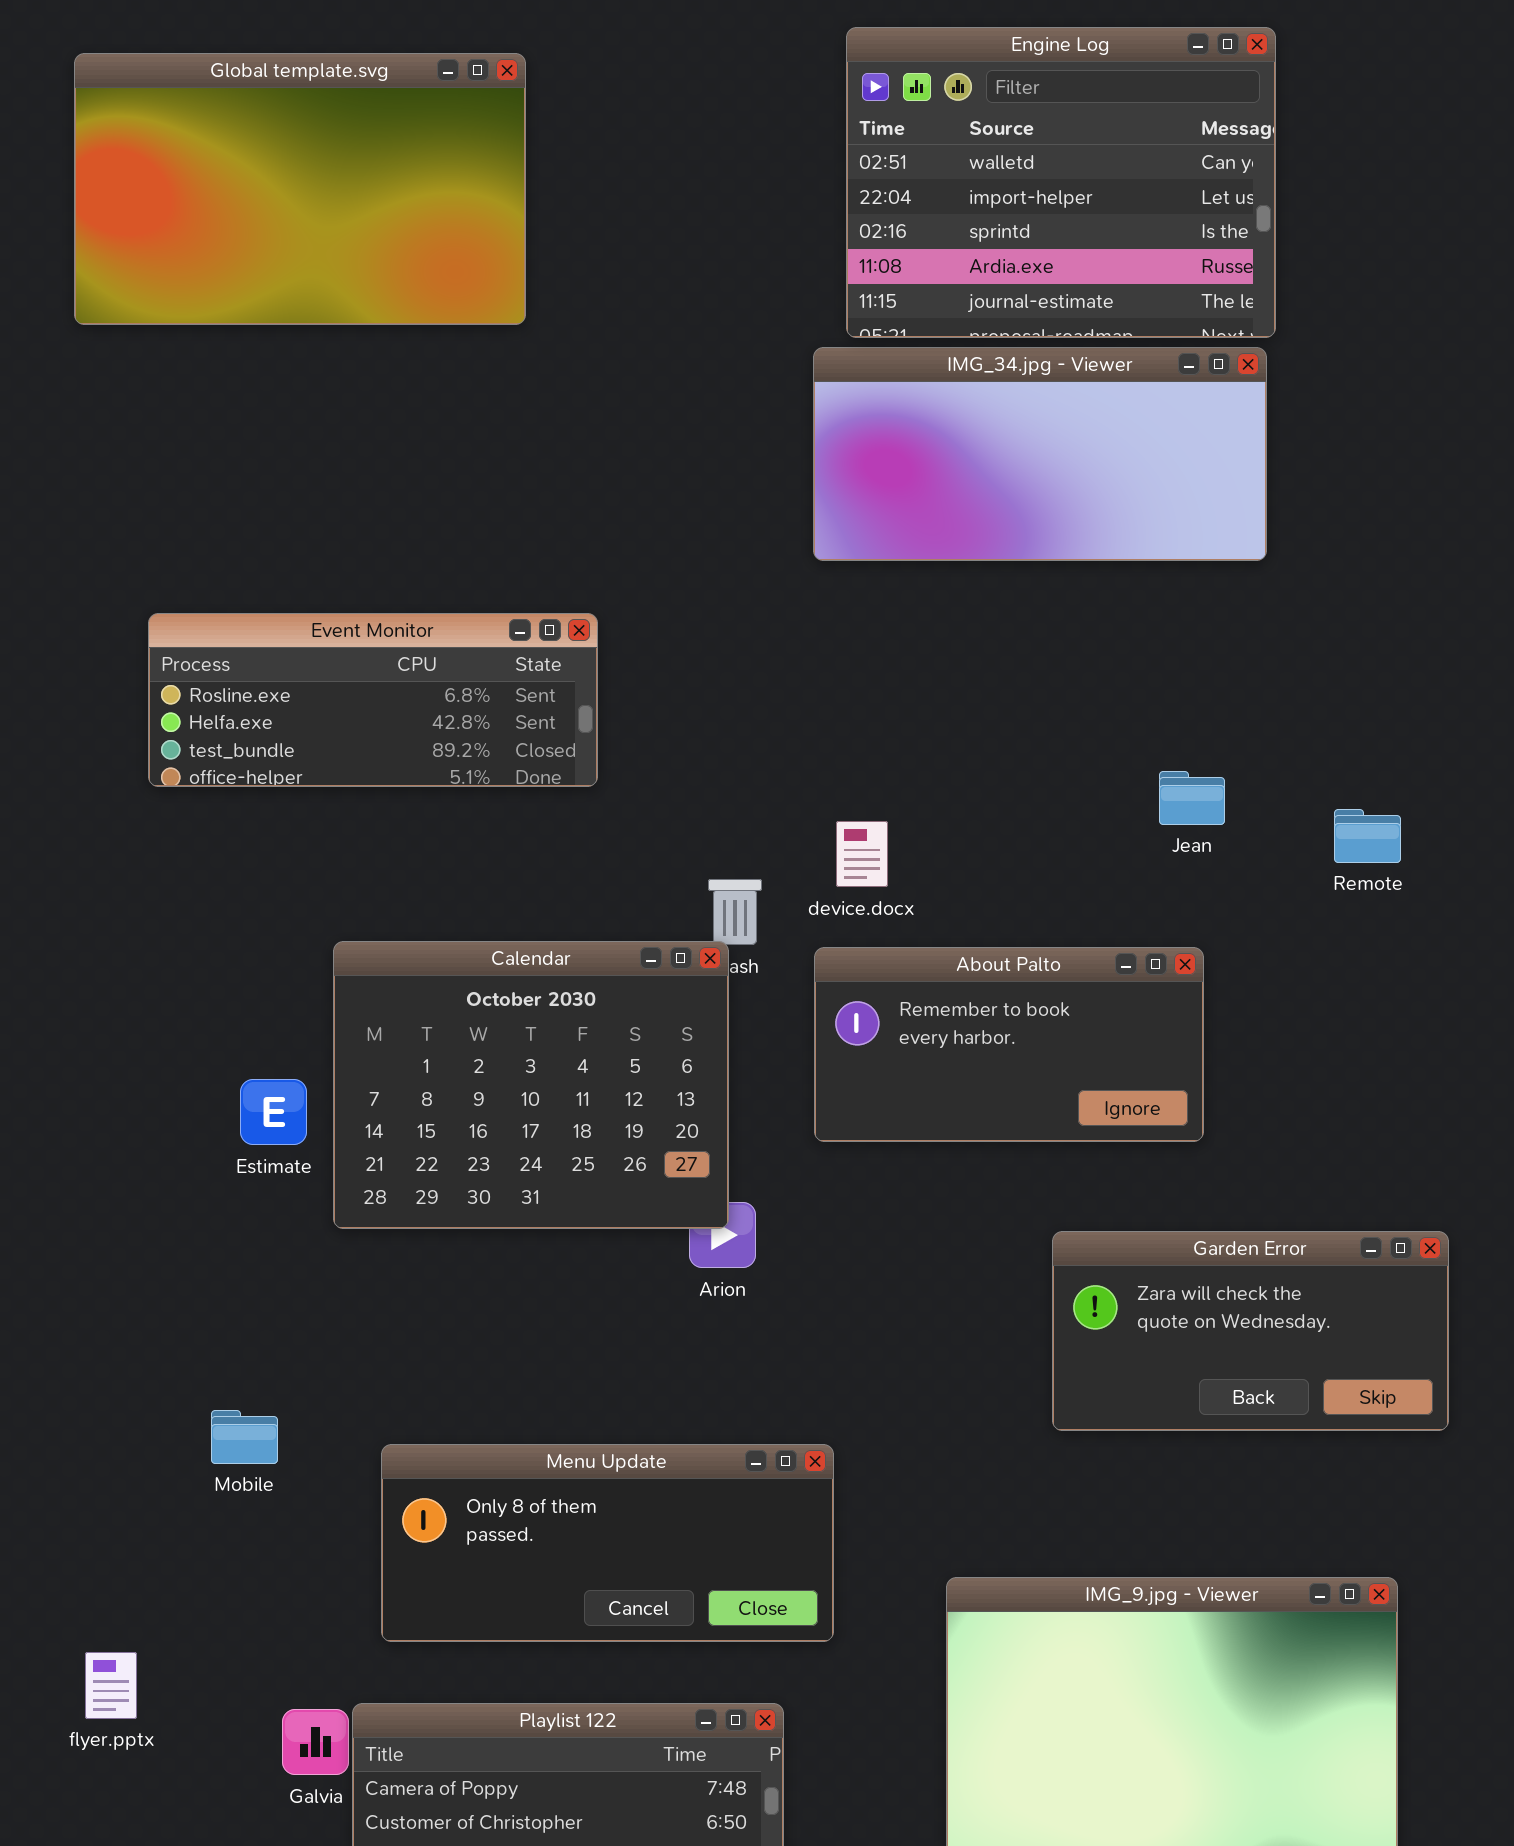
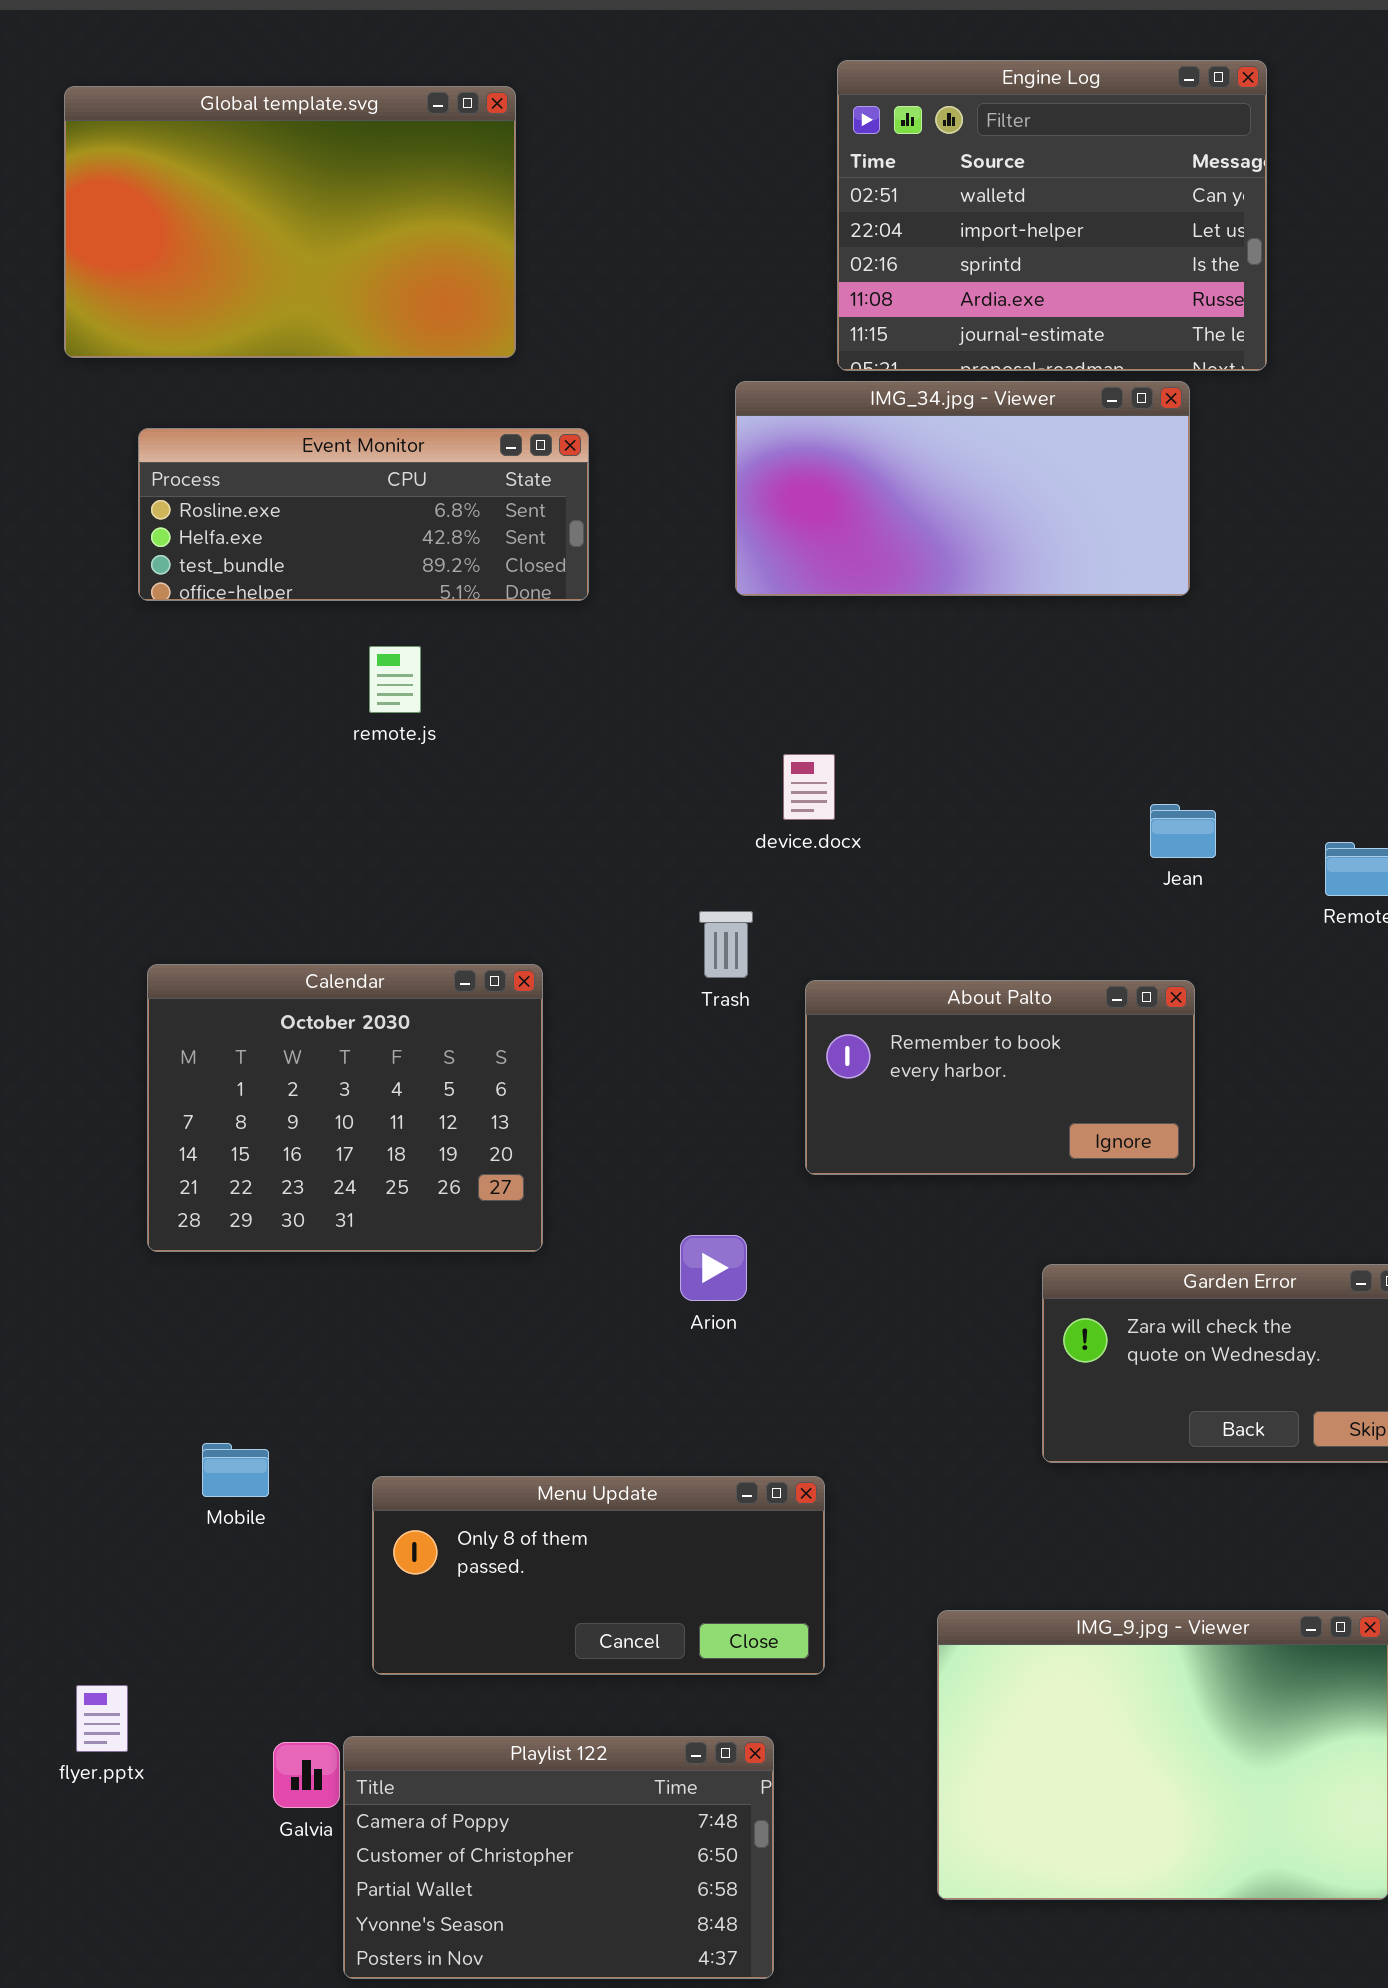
IMG_34.jpg - Viewer: [813,347,1267,561] -> [735,381,1190,596], moved
Event Monitor: [148,613,598,787] -> [138,428,589,601], moved
device.docx: [836,821,888,887] -> [783,754,835,820], moved
Calendar: [333,941,729,1229] -> [147,964,543,1252], moved

